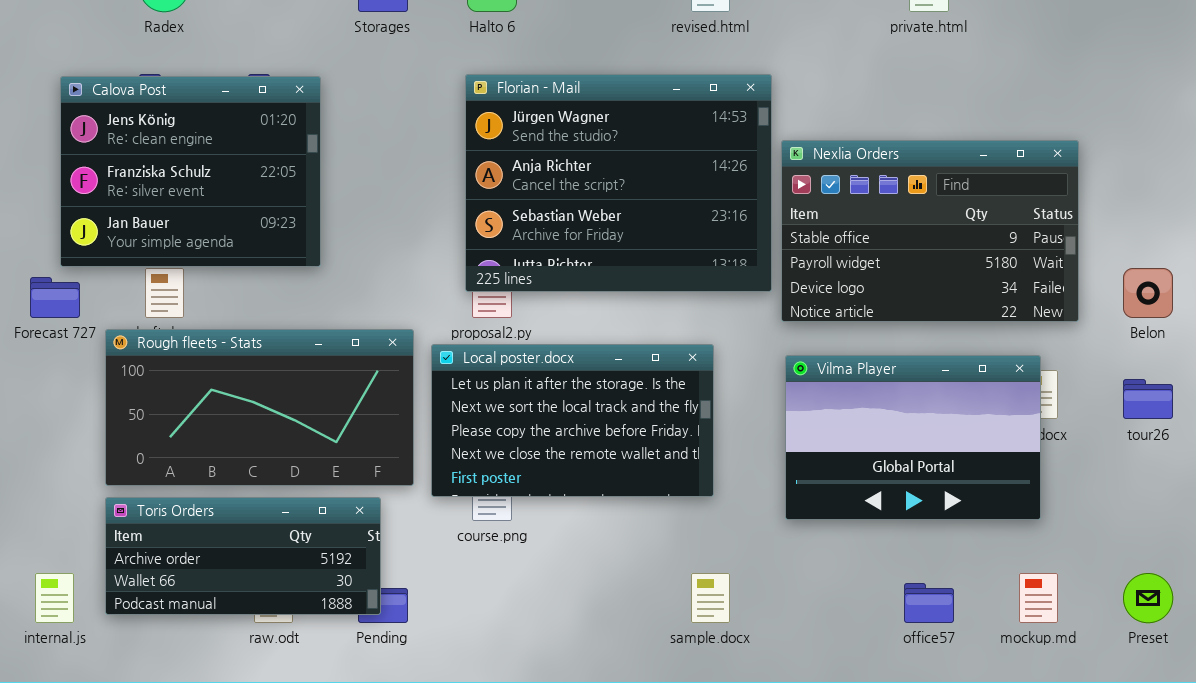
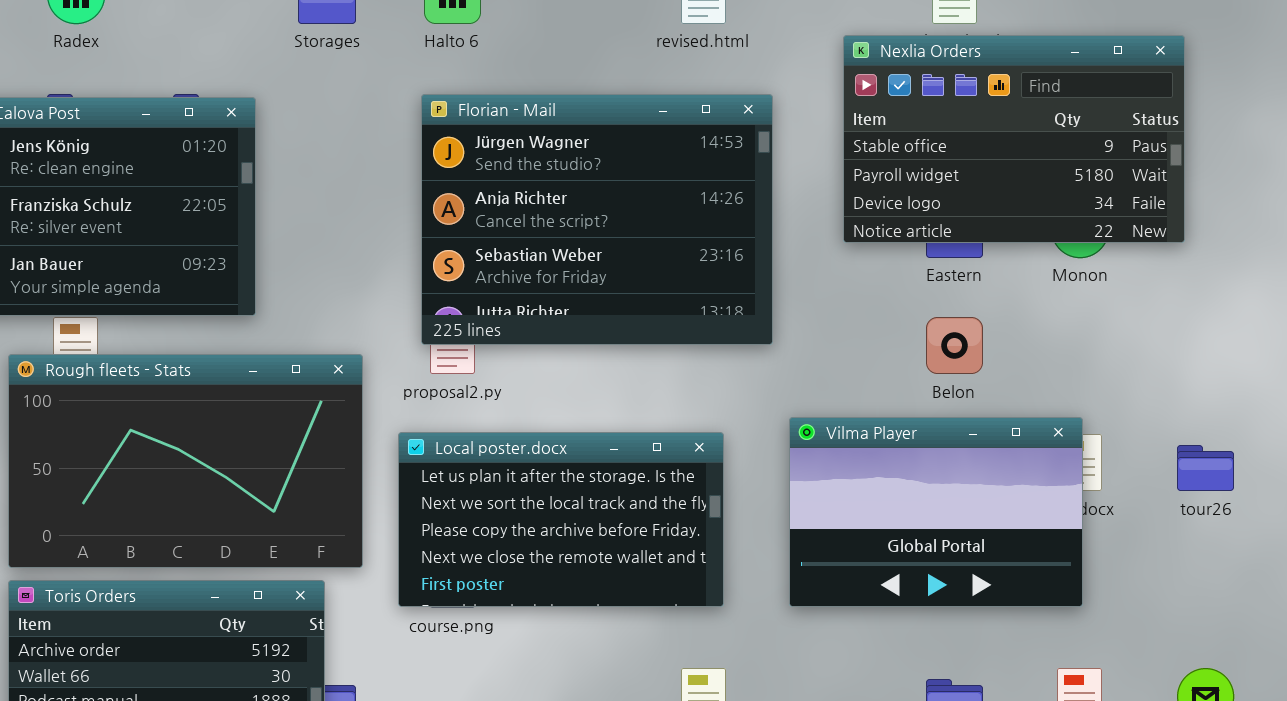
Nexlia Orders: [781,140,1079,322] -> [843,35,1185,243], moved
Belon: [1123,268,1173,318] -> [926,317,983,374], moved
Rough fleets - Stats: [105,329,414,486] -> [8,354,363,568], resized
Local poster.docx: [431,344,714,497] -> [398,432,724,607], moved

